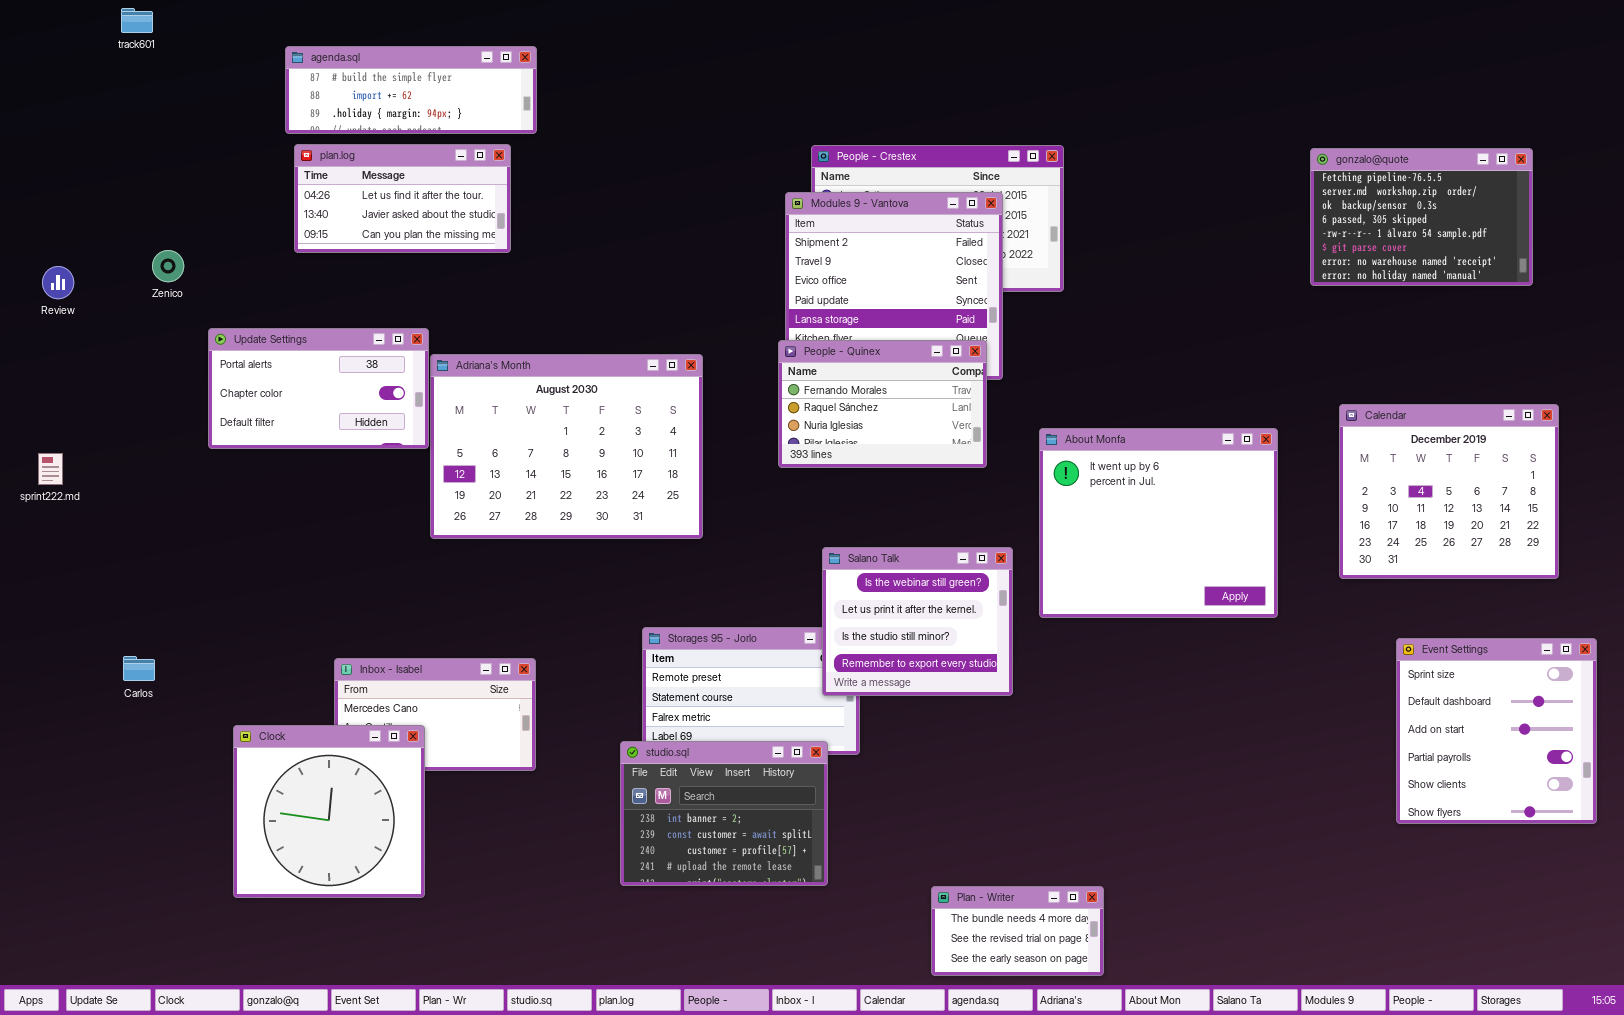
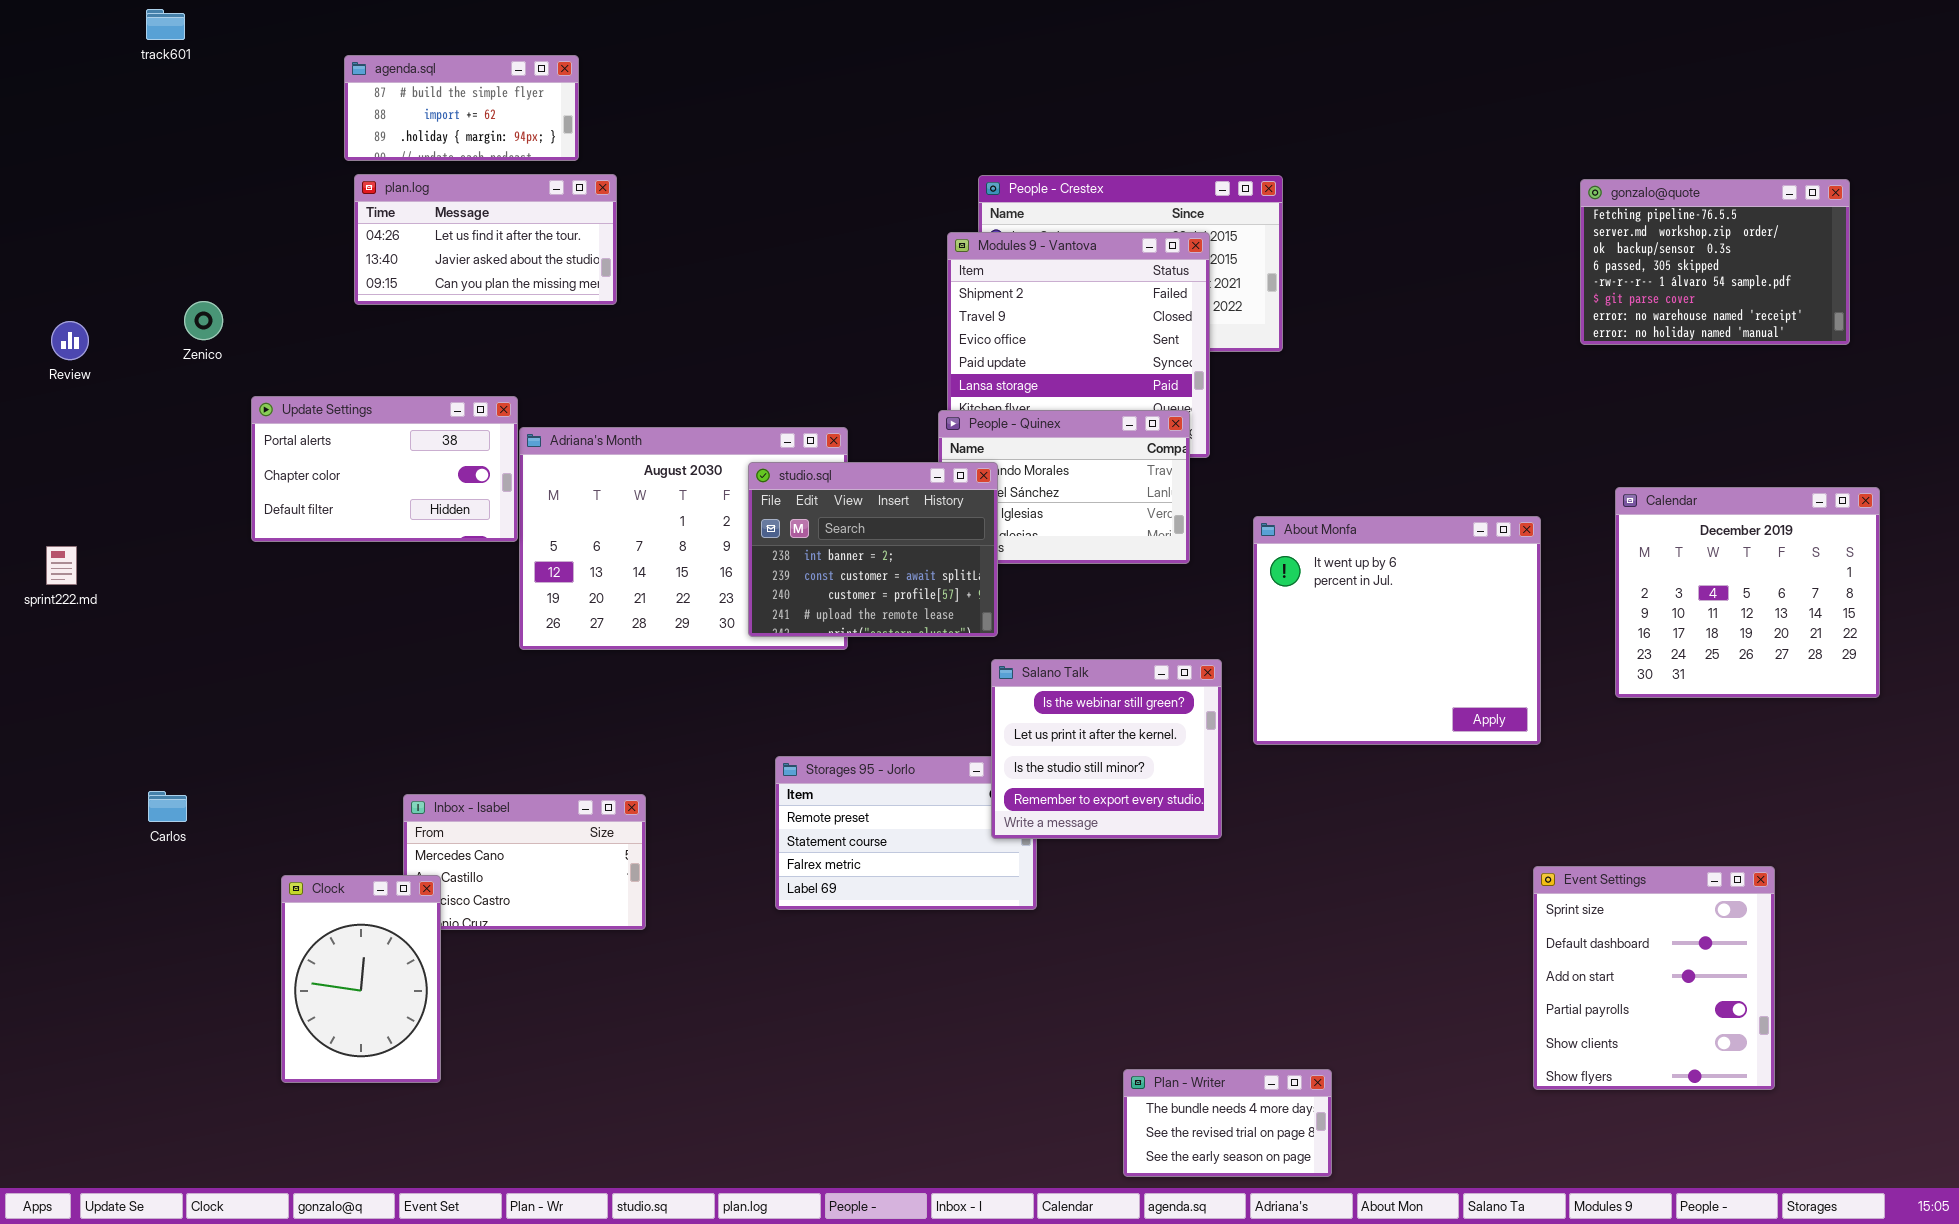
agenda.sql: [285,46,537,134] -> [344,55,579,161], resized
Event Settings: [1396,638,1597,824] -> [1533,866,1775,1090], moved
Clock: [233,725,425,898] -> [281,875,441,1083], resized
studio.sql: [620,741,828,886] -> [748,462,998,637], moved

